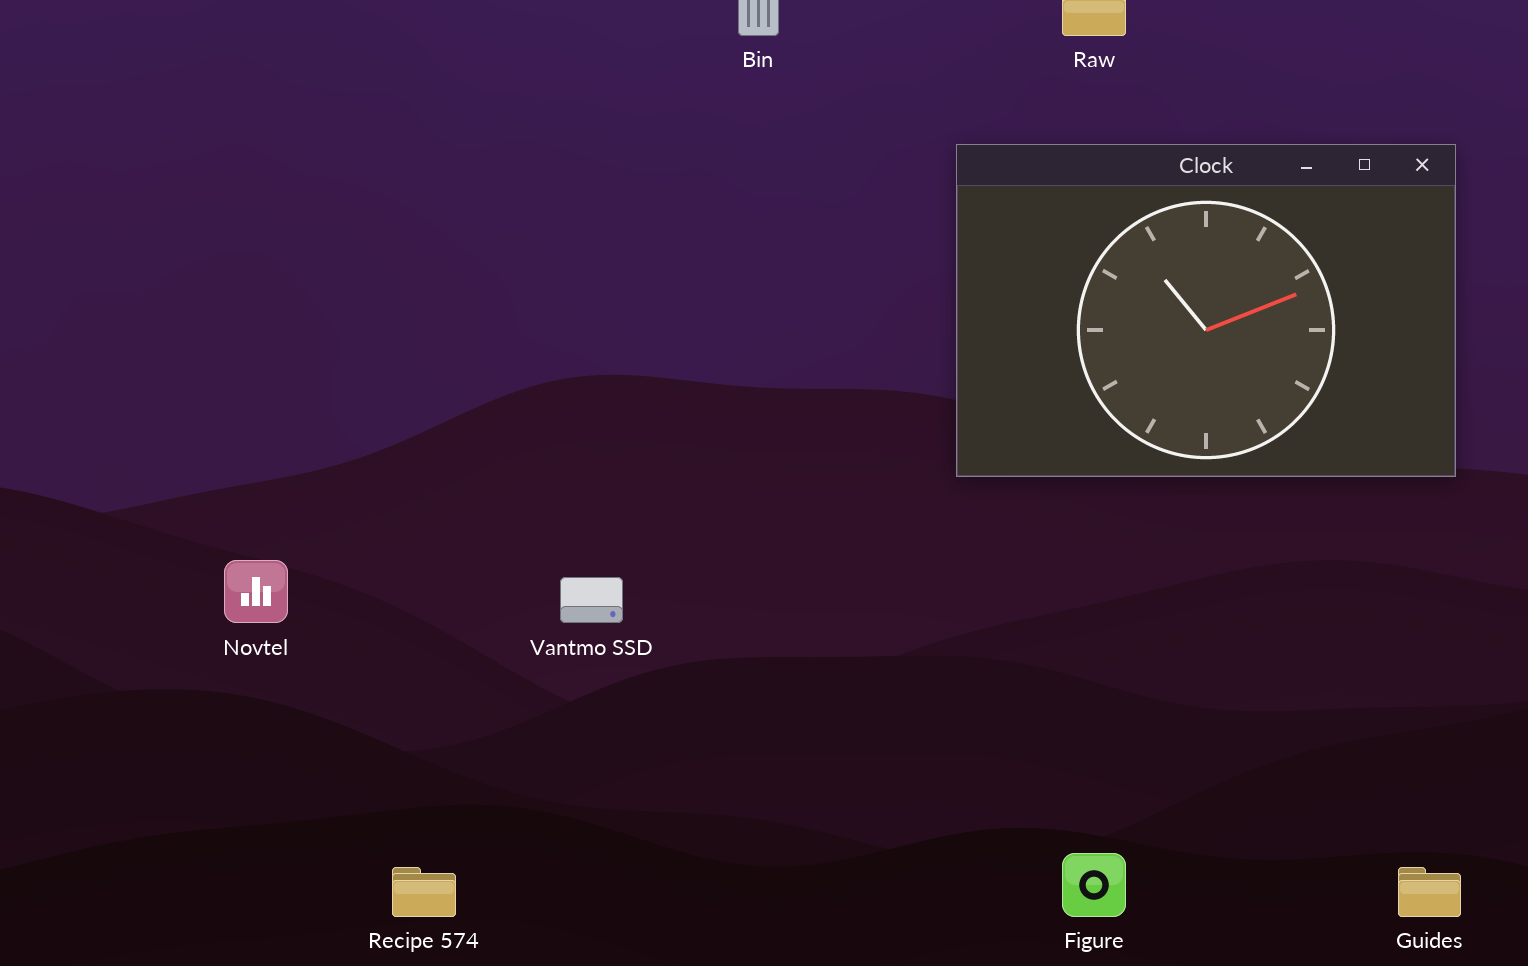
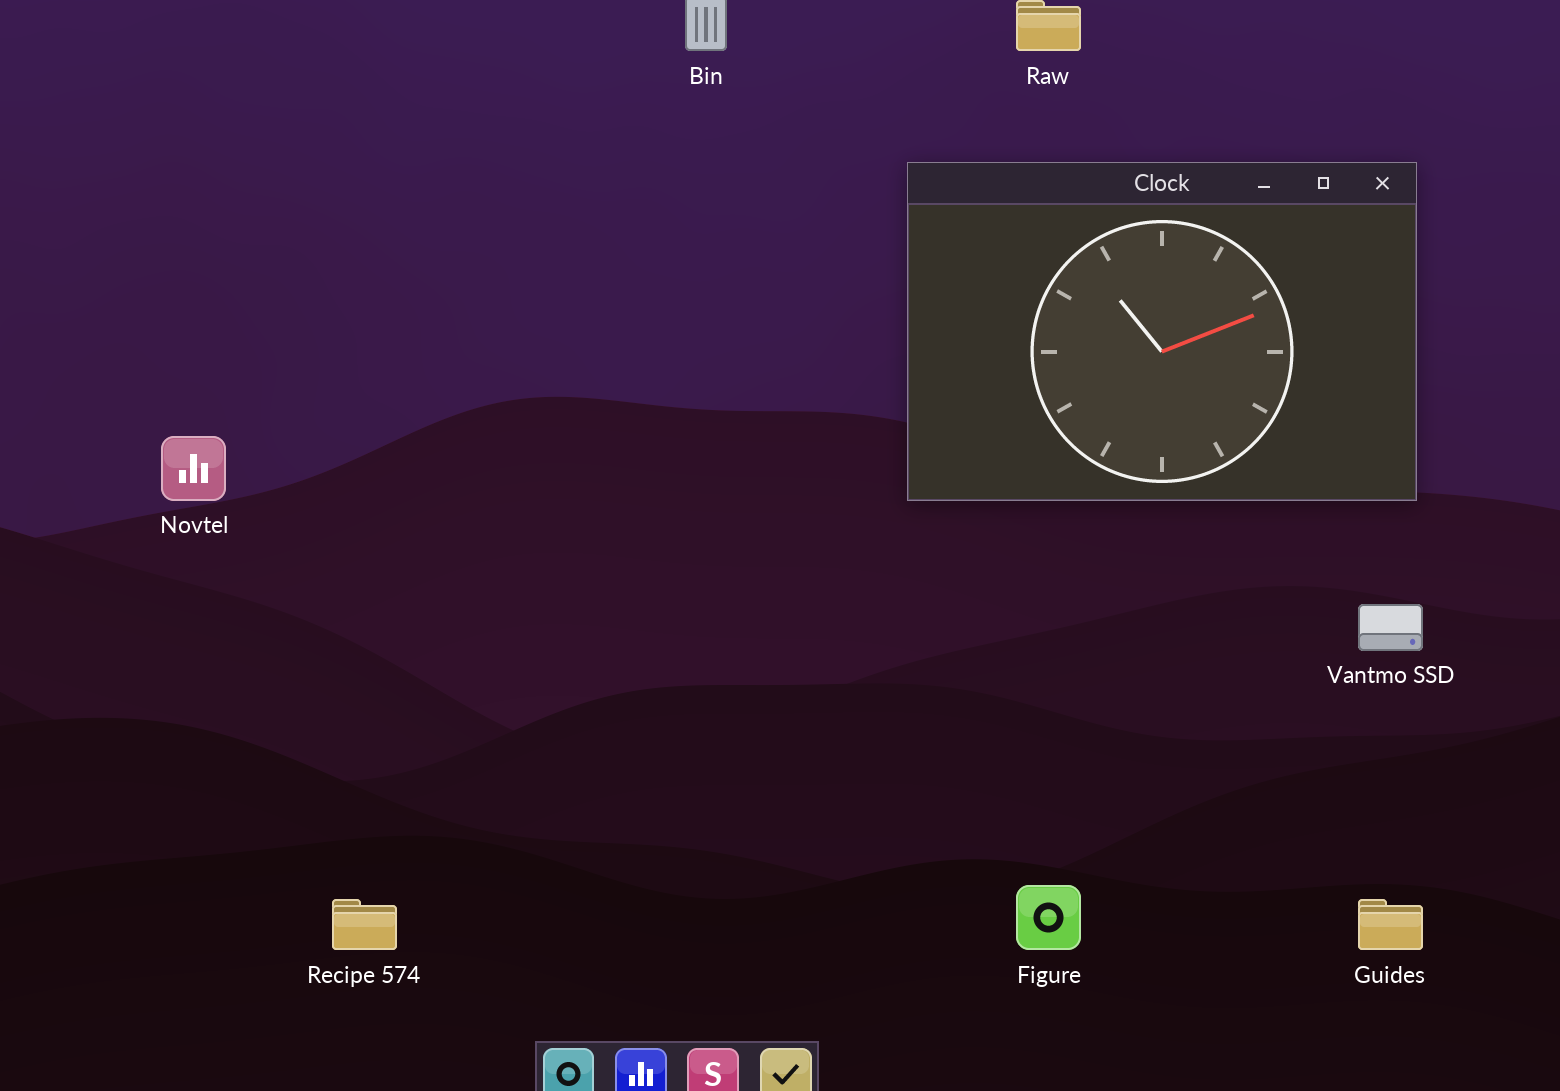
Novtel: [224,560,288,623] -> [161,436,226,501], moved
Vantmo SSD: [560,577,623,623] -> [1358,604,1423,651], moved

